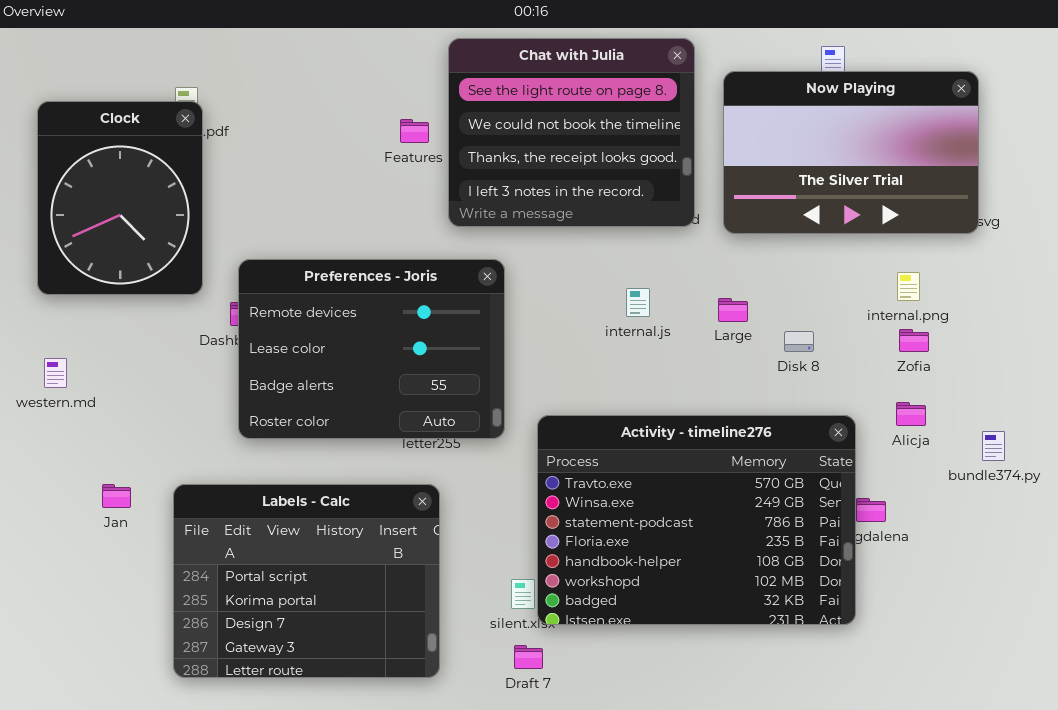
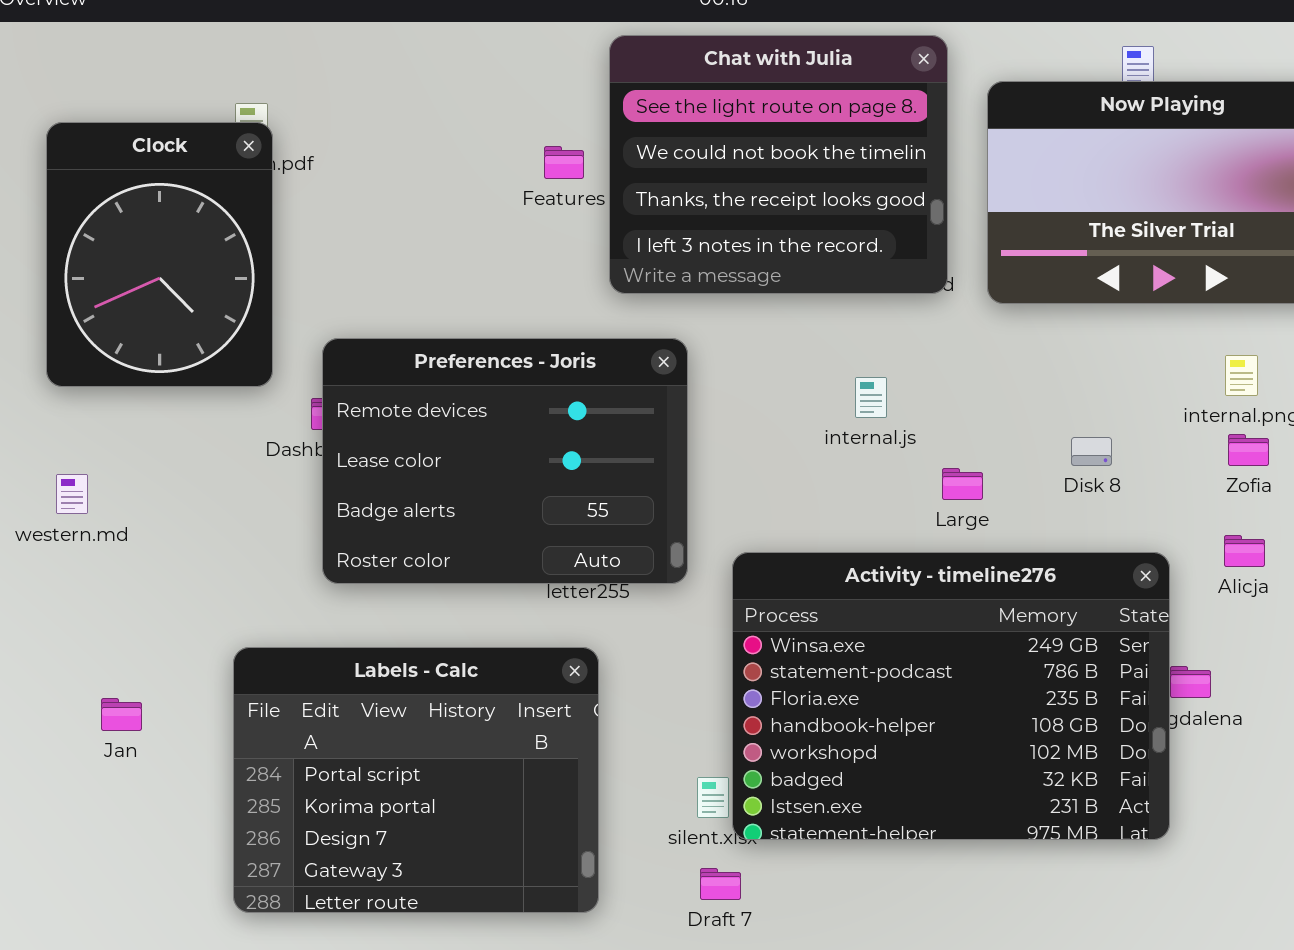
Large: [718,298,748,322] -> [942,468,983,500], moved
Activity - timeline276: [537,415,856,625] -> [732,552,1170,840], scrolled down 1 row
Jan: [102,484,131,508] -> [101,698,142,731], moved

